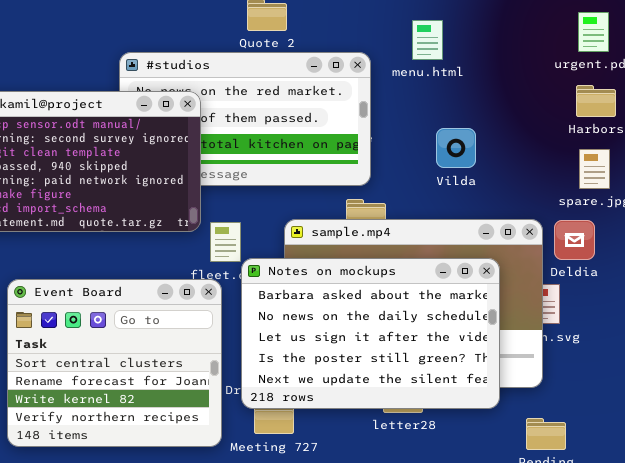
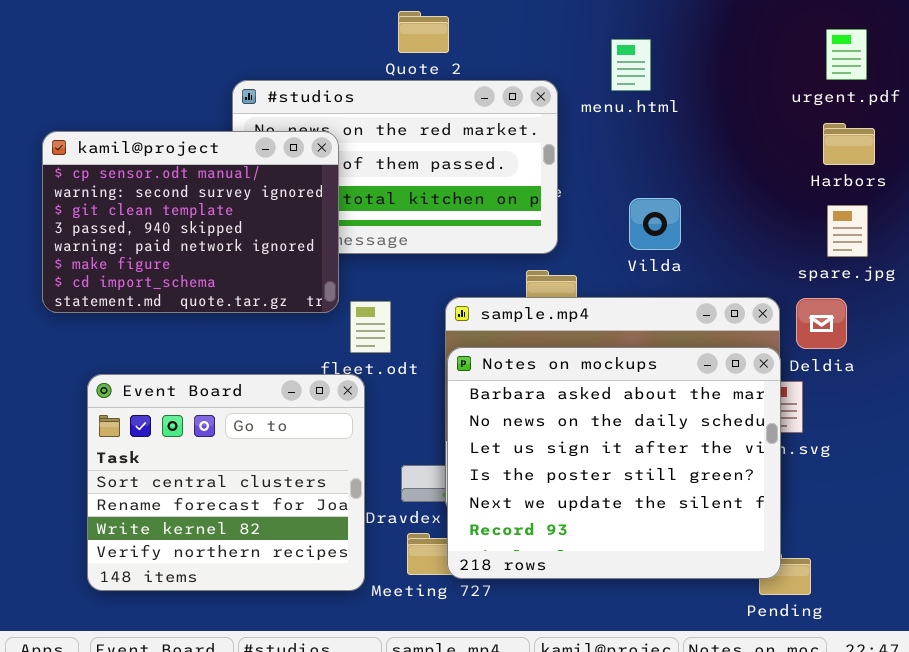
Vilda: [436,128,476,168] -> [629,198,681,250], moved
Notes on mockups: [241,258,500,409] -> [447,347,781,579], moved, resized

